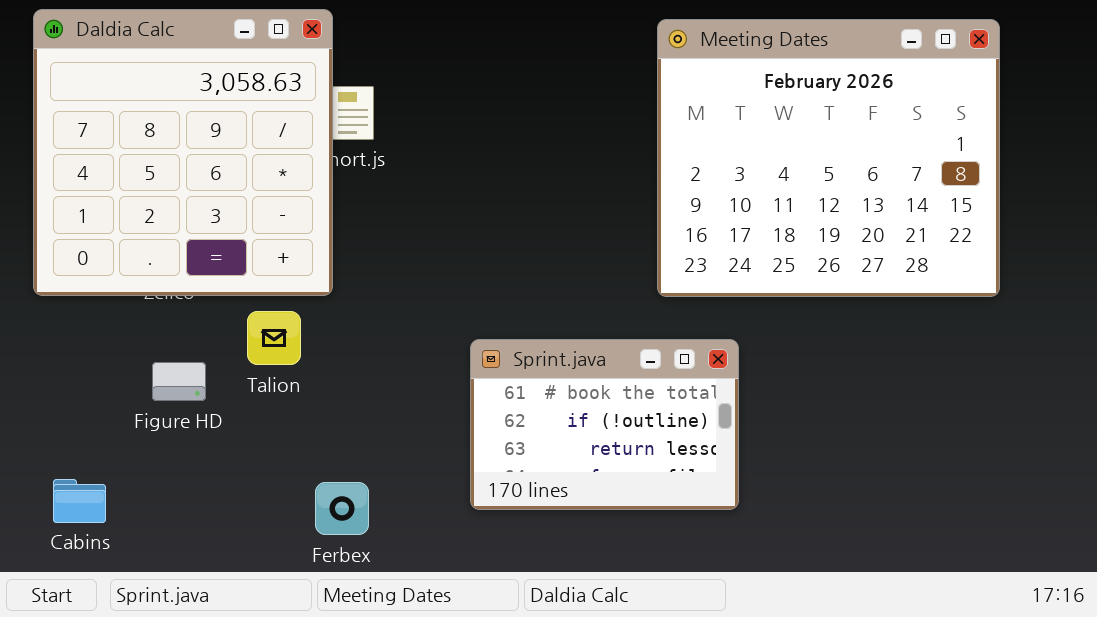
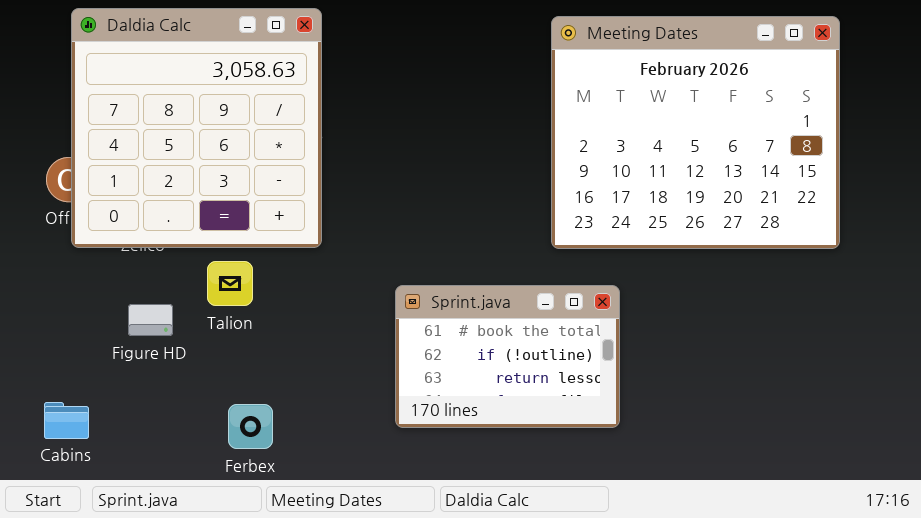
Daldia Calc: [33,9,333,296] -> [71,8,322,248], moved
Ferbex: [315,482,369,535] -> [228,404,273,449], moved

